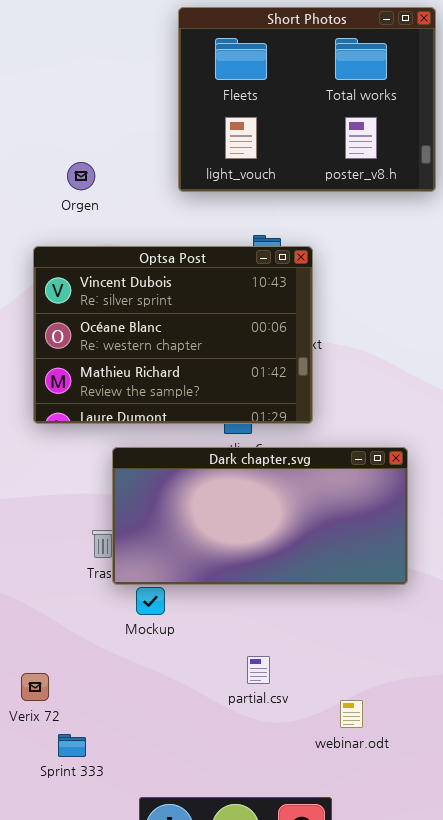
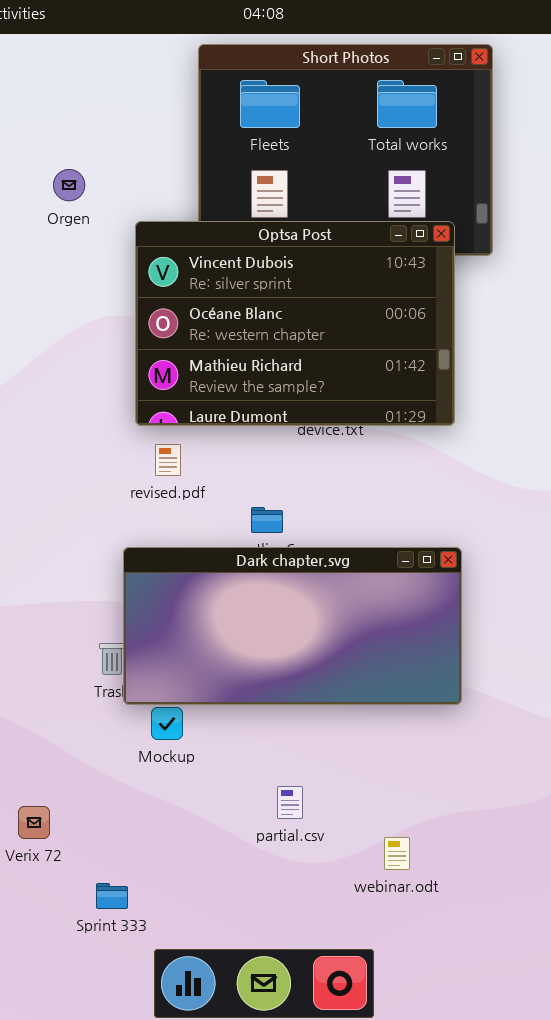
Orgen: [67,162,95,190] -> [53,169,85,201], moved
Optsa Post: [33,246,313,424] -> [135,221,455,426], moved
Sprint 333: [58,734,86,757] -> [96,883,128,909], moved

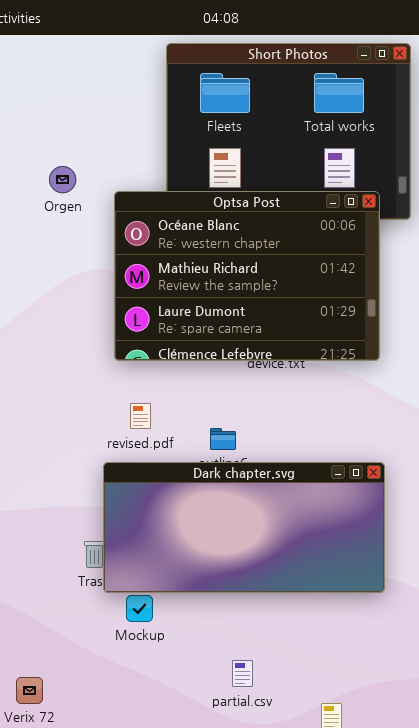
Orgen: [53,169,85,201] -> [49,166,76,193], moved
Optsa Post: [135,221,455,426] -> [114,191,380,361], scrolled down 1 row
revised.pdf: [155,444,181,476] -> [130,403,151,429], moved

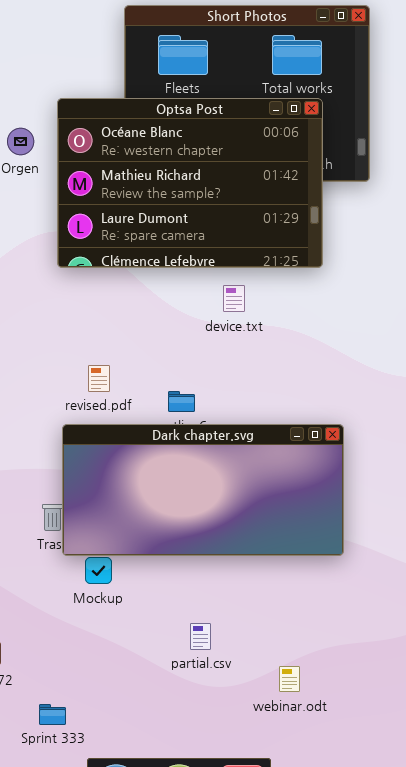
Optsa Post: [114,191,380,361] -> [57,98,323,268], moved

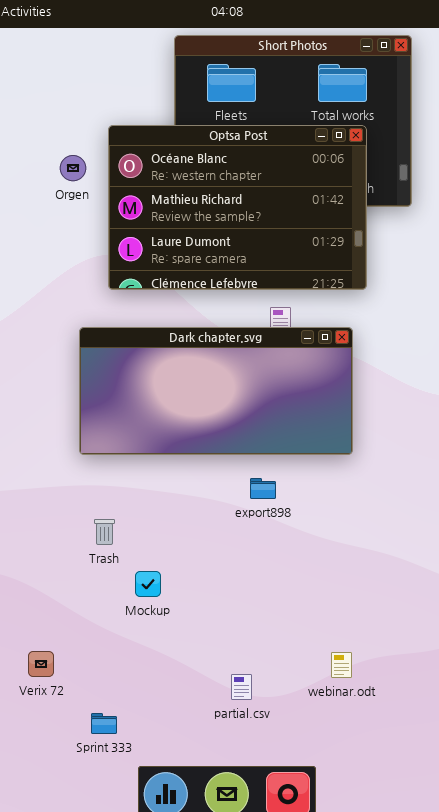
Dark chapter.svg: [62,424,344,556] -> [79,327,353,455], moved
partial.csv: [190,623,211,650] -> [231,674,252,700], moved
webinar.odt: [279,666,300,692] -> [331,652,352,678], moved

